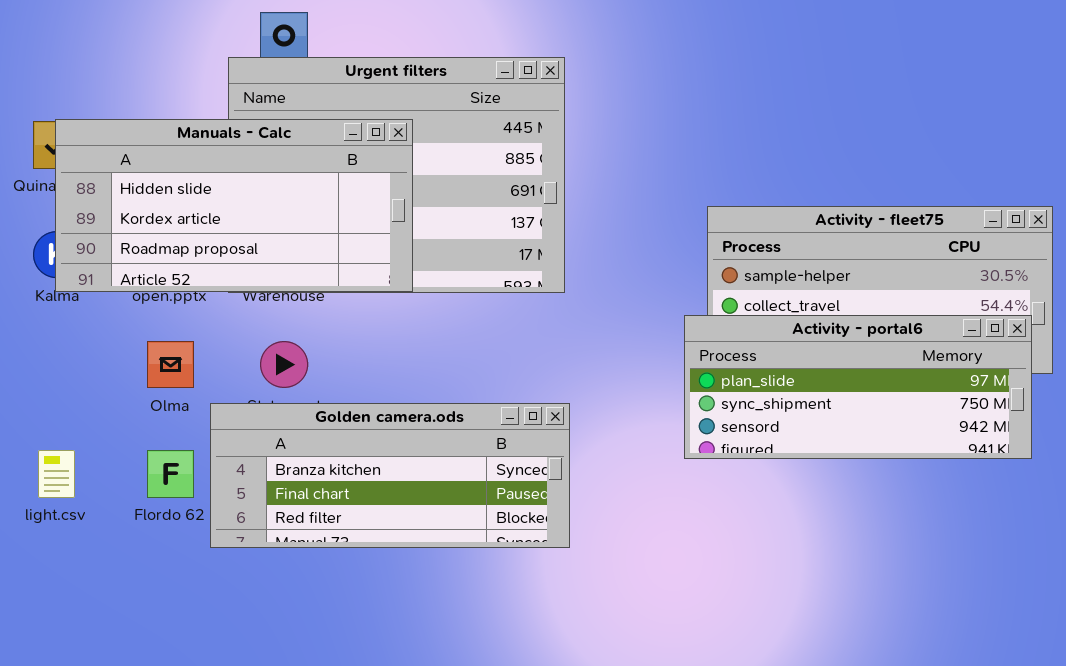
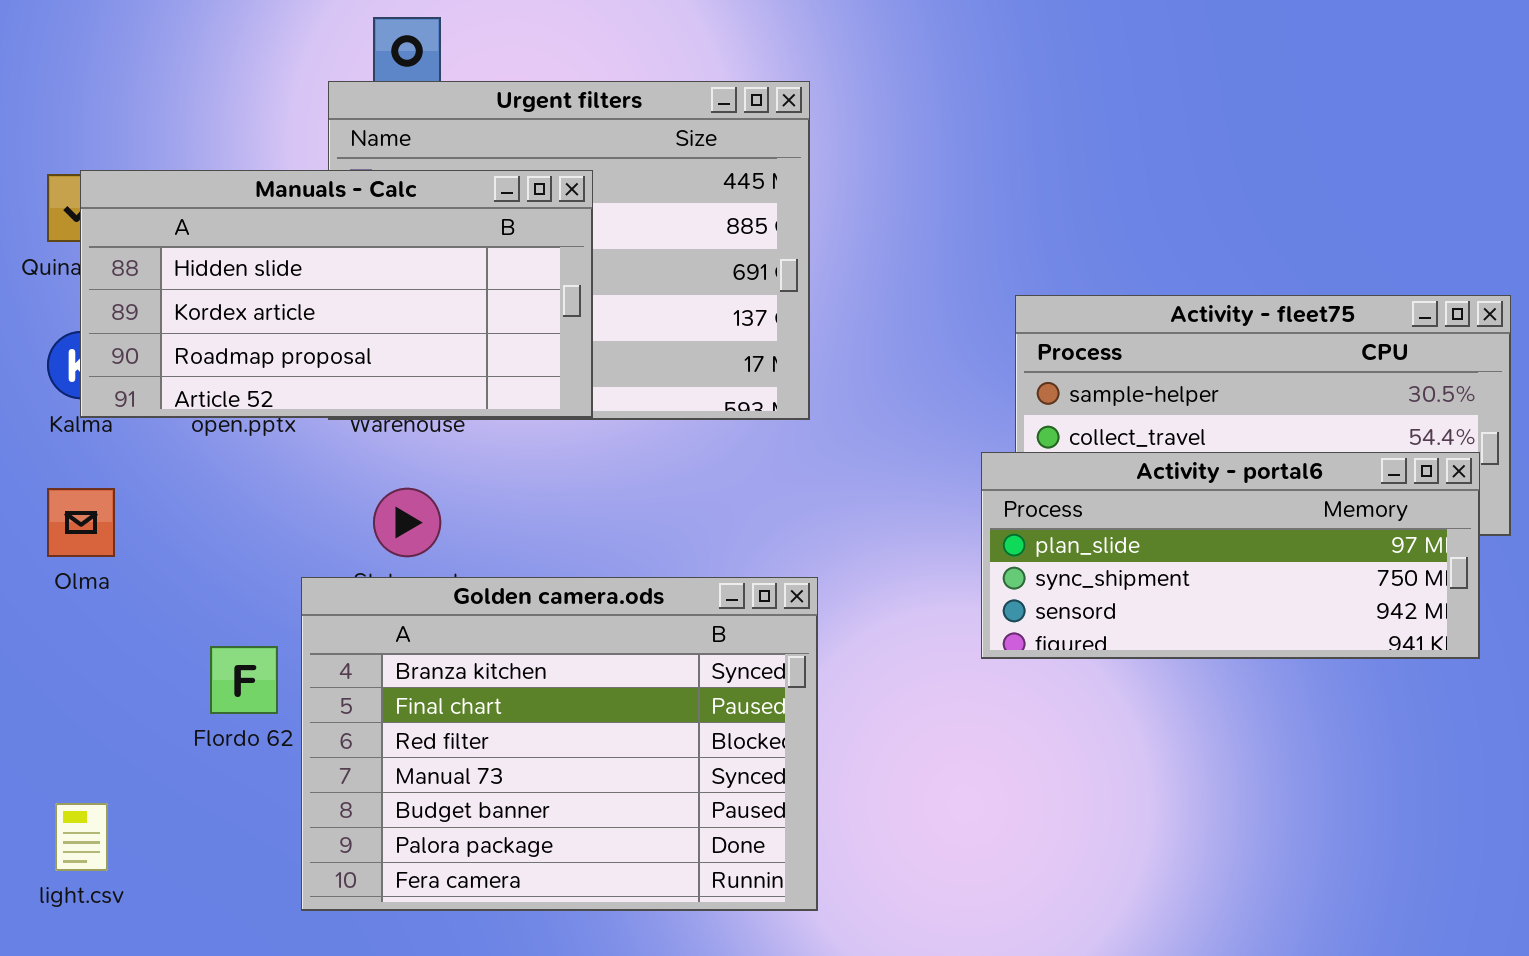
Olma: [147,341,194,388] -> [47,488,115,557], moved
Golden camera.ods: [210,403,570,548] -> [301,577,818,911], resized
light.csv: [38,450,75,498] -> [55,803,108,871], moved

